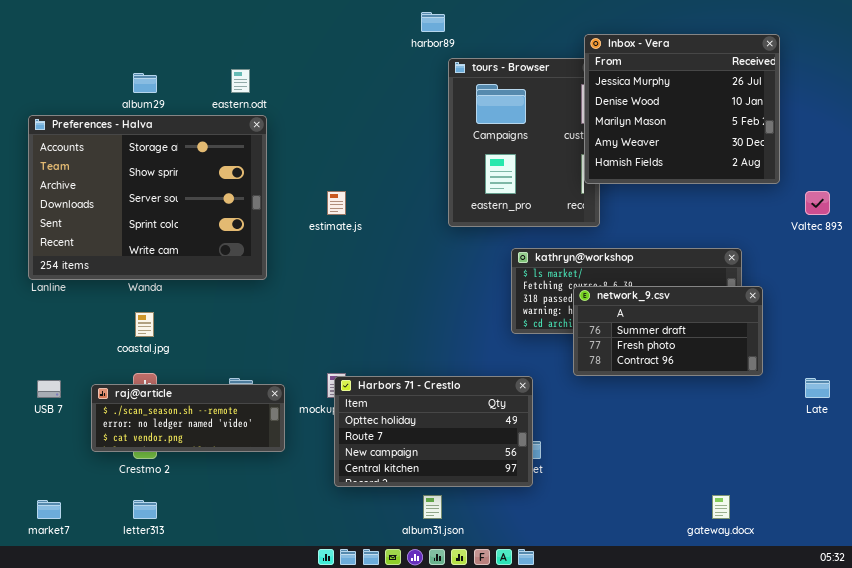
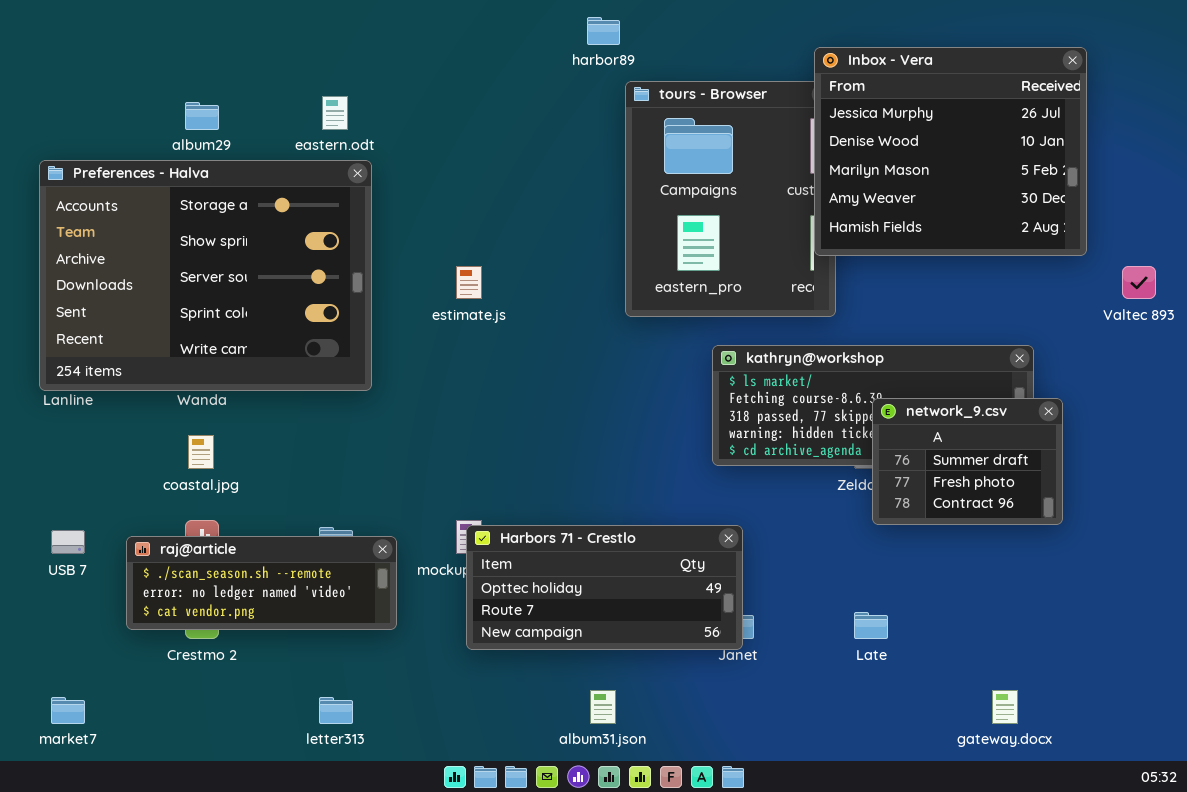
network_9.csv: [573,286,763,376] -> [872,398,1063,525], resized
Harbors 71 - Crestlo: [334,376,533,487] -> [466,525,743,650], resized
Late: [805,378,830,398] -> [854,612,888,639], moved
letter313: [133,500,157,519] -> [319,697,353,724], moved

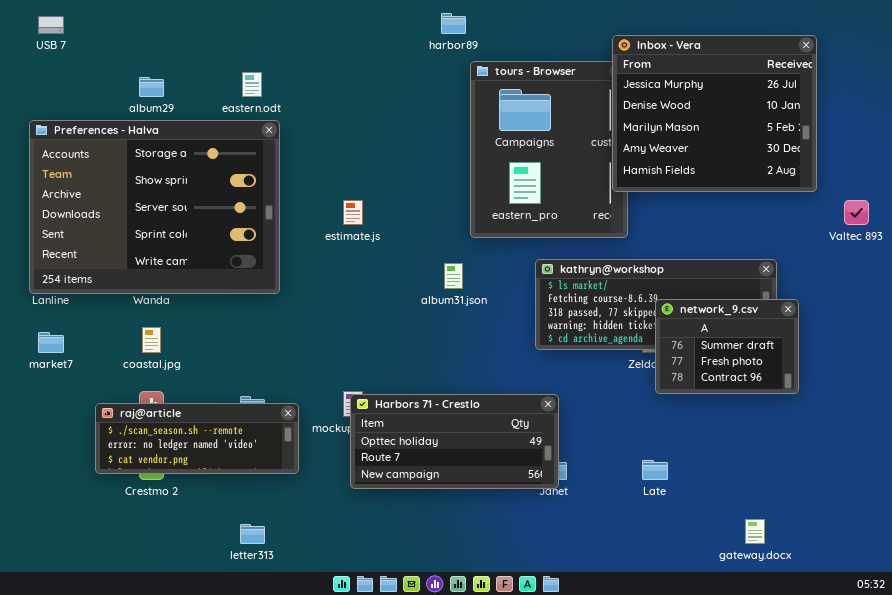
USB 7: [51,530,85,554] -> [38,16,64,34], moved
album31.json: [590,690,616,724] -> [444,263,463,289], moved
market7: [51,697,85,724] -> [38,332,64,353], moved

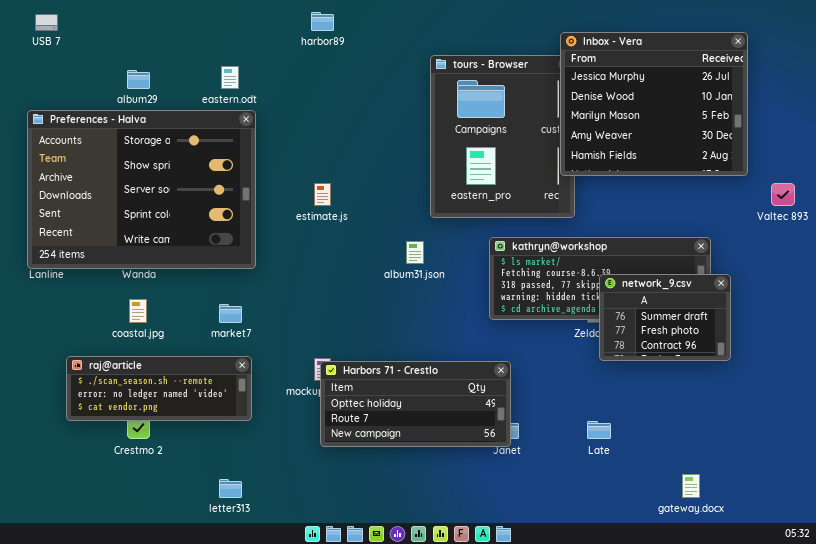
harbor89: [441,13,466,34] -> [311,12,334,31], moved
market7: [38,332,64,353] -> [219,304,242,323], moved
raj@article: [95,403,299,474] -> [66,356,252,421], moved

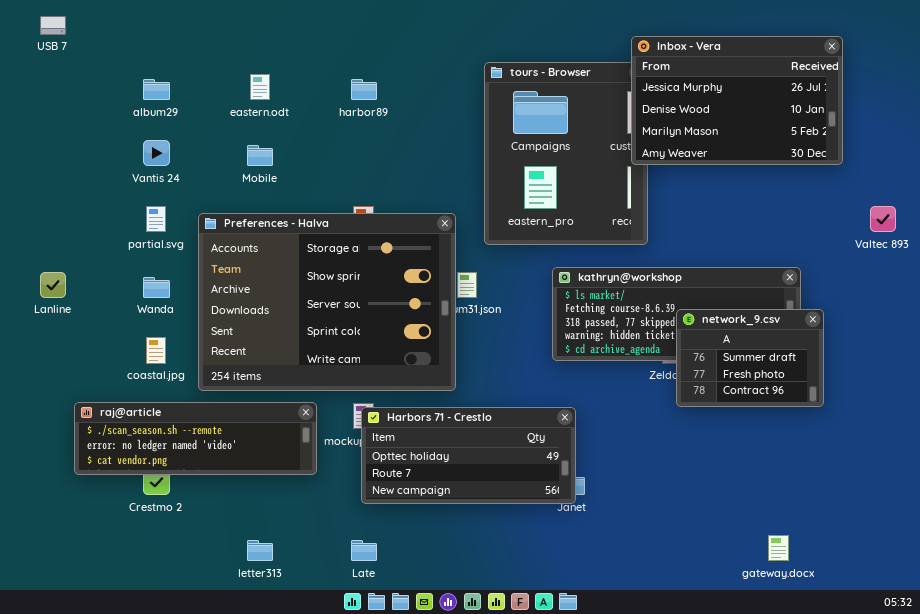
harbor89: [311,12,334,31] -> [351,79,377,100], moved
Inbox - Vera: [560,32,748,176] -> [631,36,843,165], resized
Preferences - Halva: [27,110,256,269] -> [198,213,456,391], moved
raj@article: [66,356,252,421] -> [74,402,317,475], resized
Late: [587,421,611,439] -> [351,540,377,561], moved

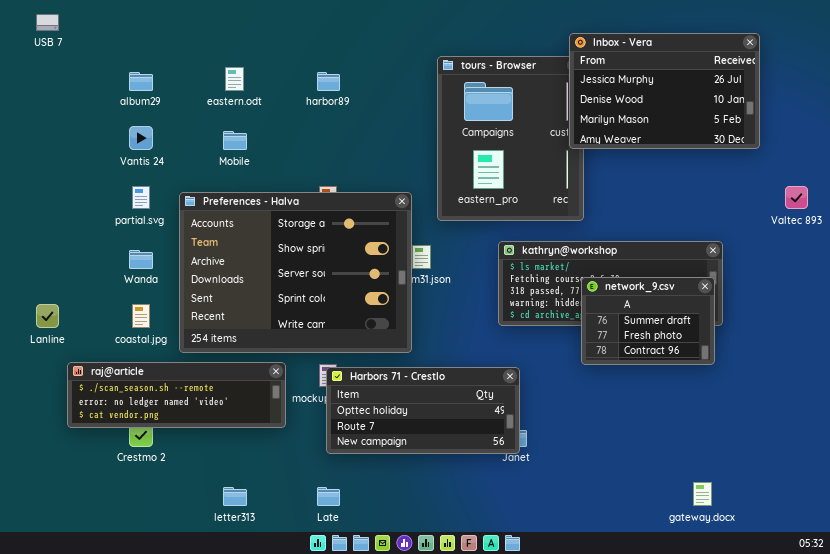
Lanline: [40,272,66,298] -> [36,304,59,328], moved
network_9.csv: [676,309,824,407] -> [581,277,715,365], moved

